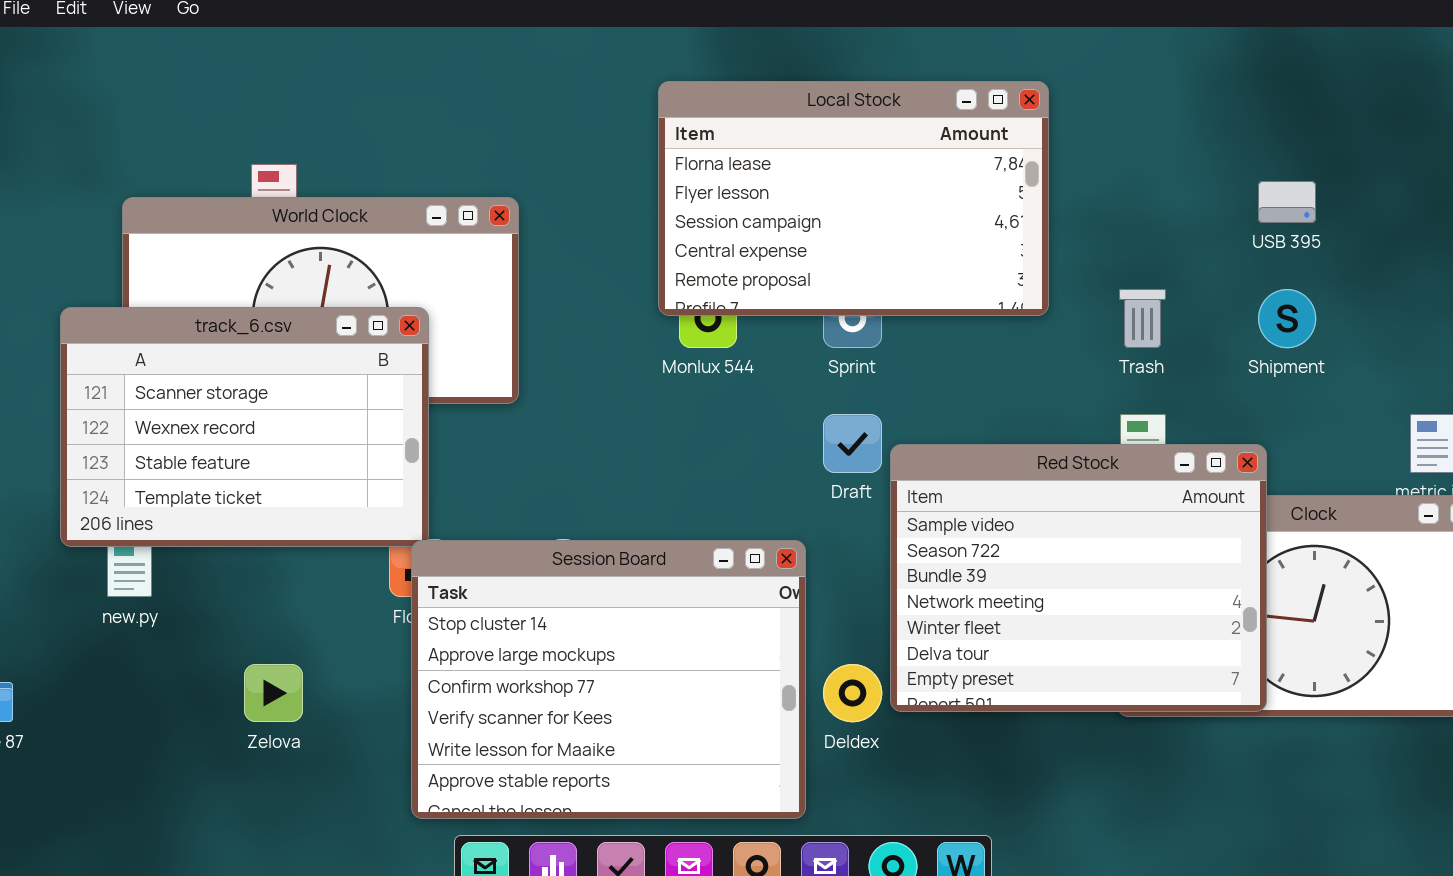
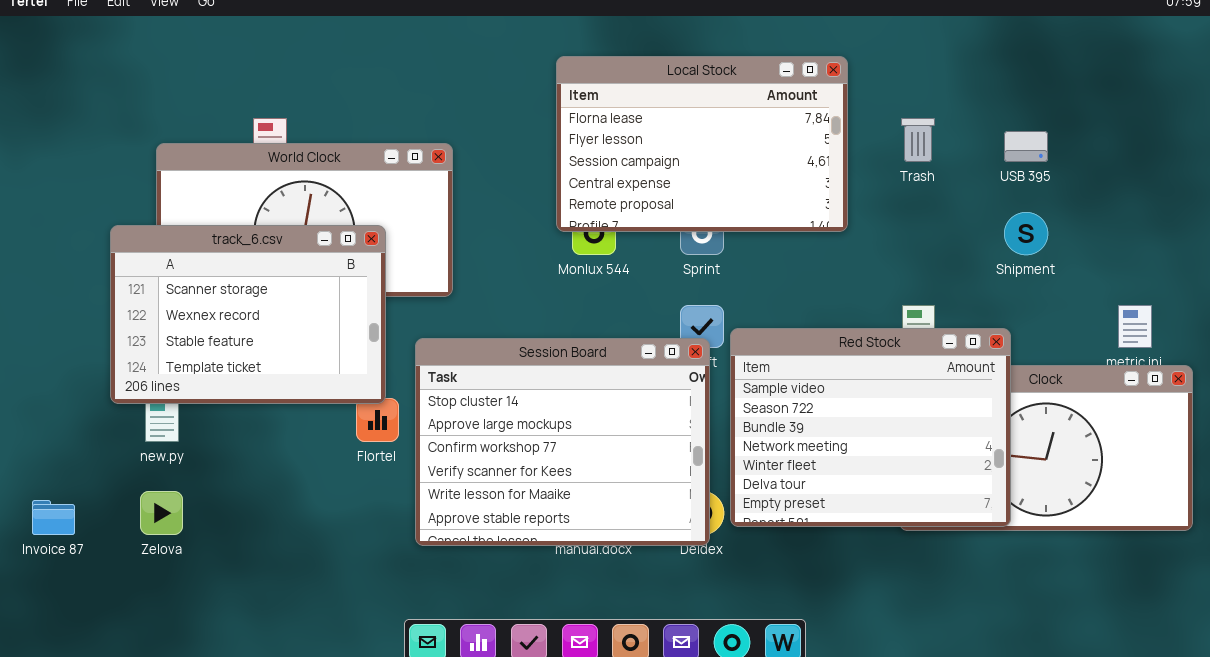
Trash: [1119,289,1166,348] -> [901,118,935,162], moved
Session Board: [411,540,806,819] -> [415,338,710,546], moved
Zelova: [244,664,303,722] -> [140,491,183,535], moved

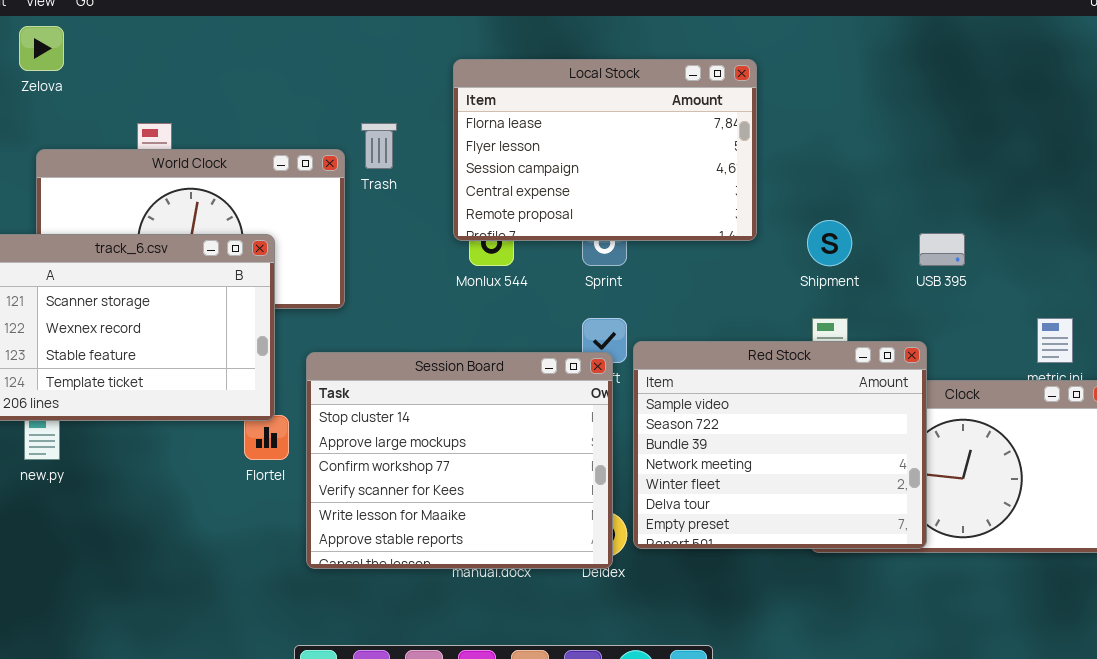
Trash: [901,118,935,162] -> [361,123,397,169], moved
USB 395: [1004,131,1048,162] -> [919,233,965,266], moved
Shipment: [1004,212,1048,255] -> [807,220,852,266], moved
Zelova: [140,491,183,535] -> [19,26,64,71], moved

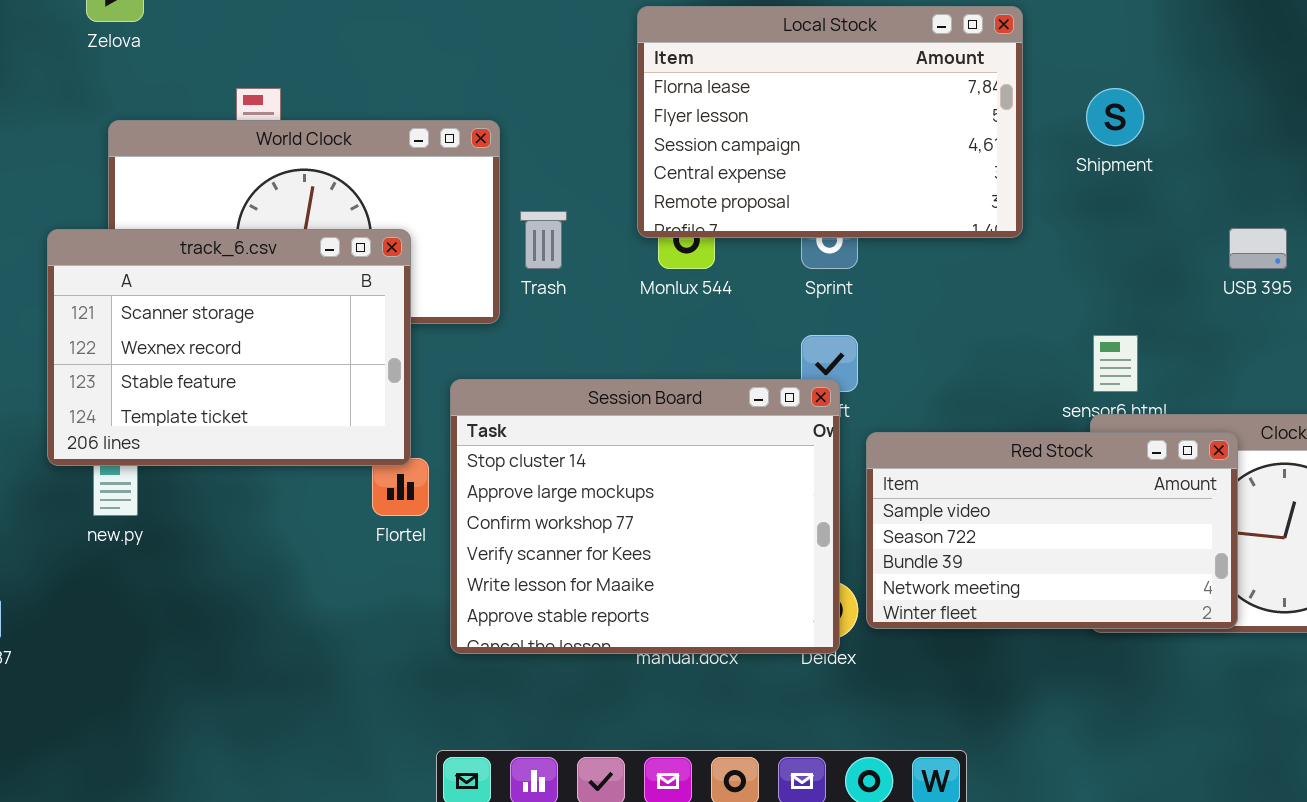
Trash: [361,123,397,169] -> [520,211,567,269], moved
Shipment: [807,220,852,266] -> [1086,88,1144,146], moved
Red Stock: [633,341,927,549] -> [866,432,1238,629], resized

